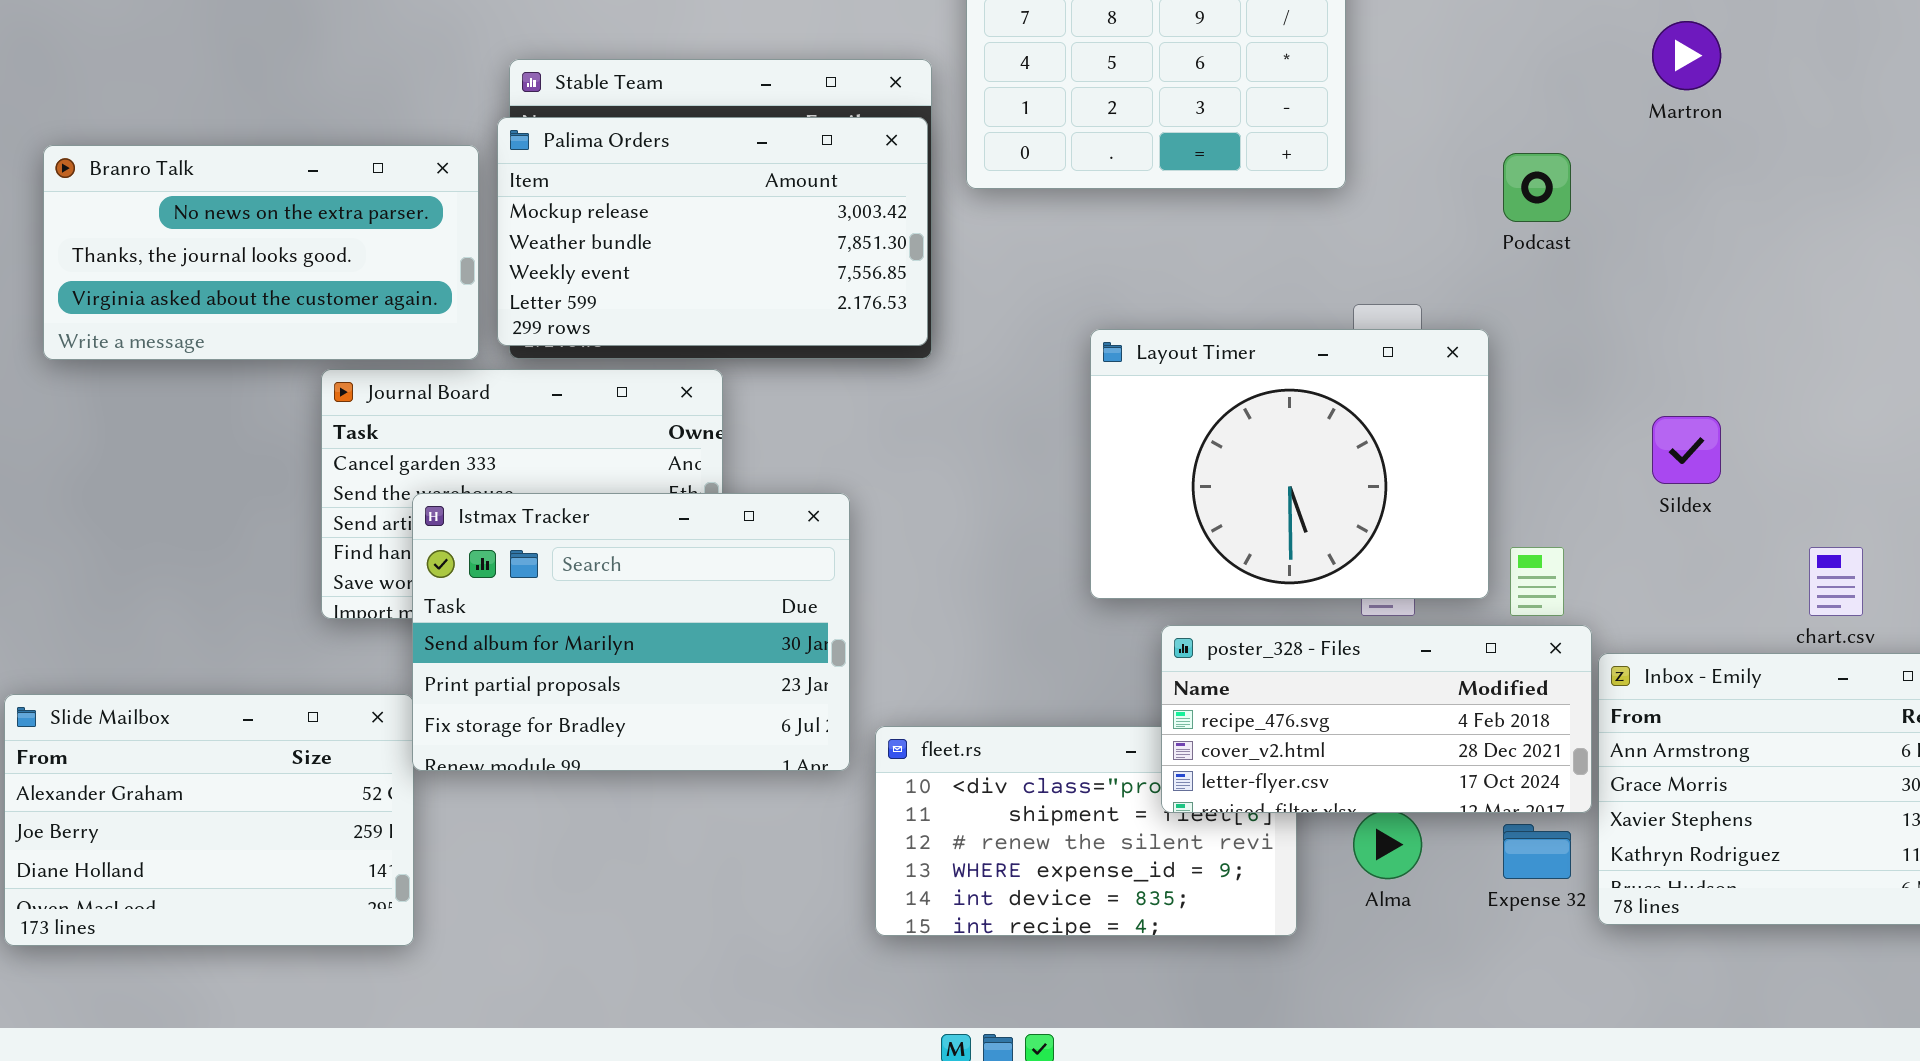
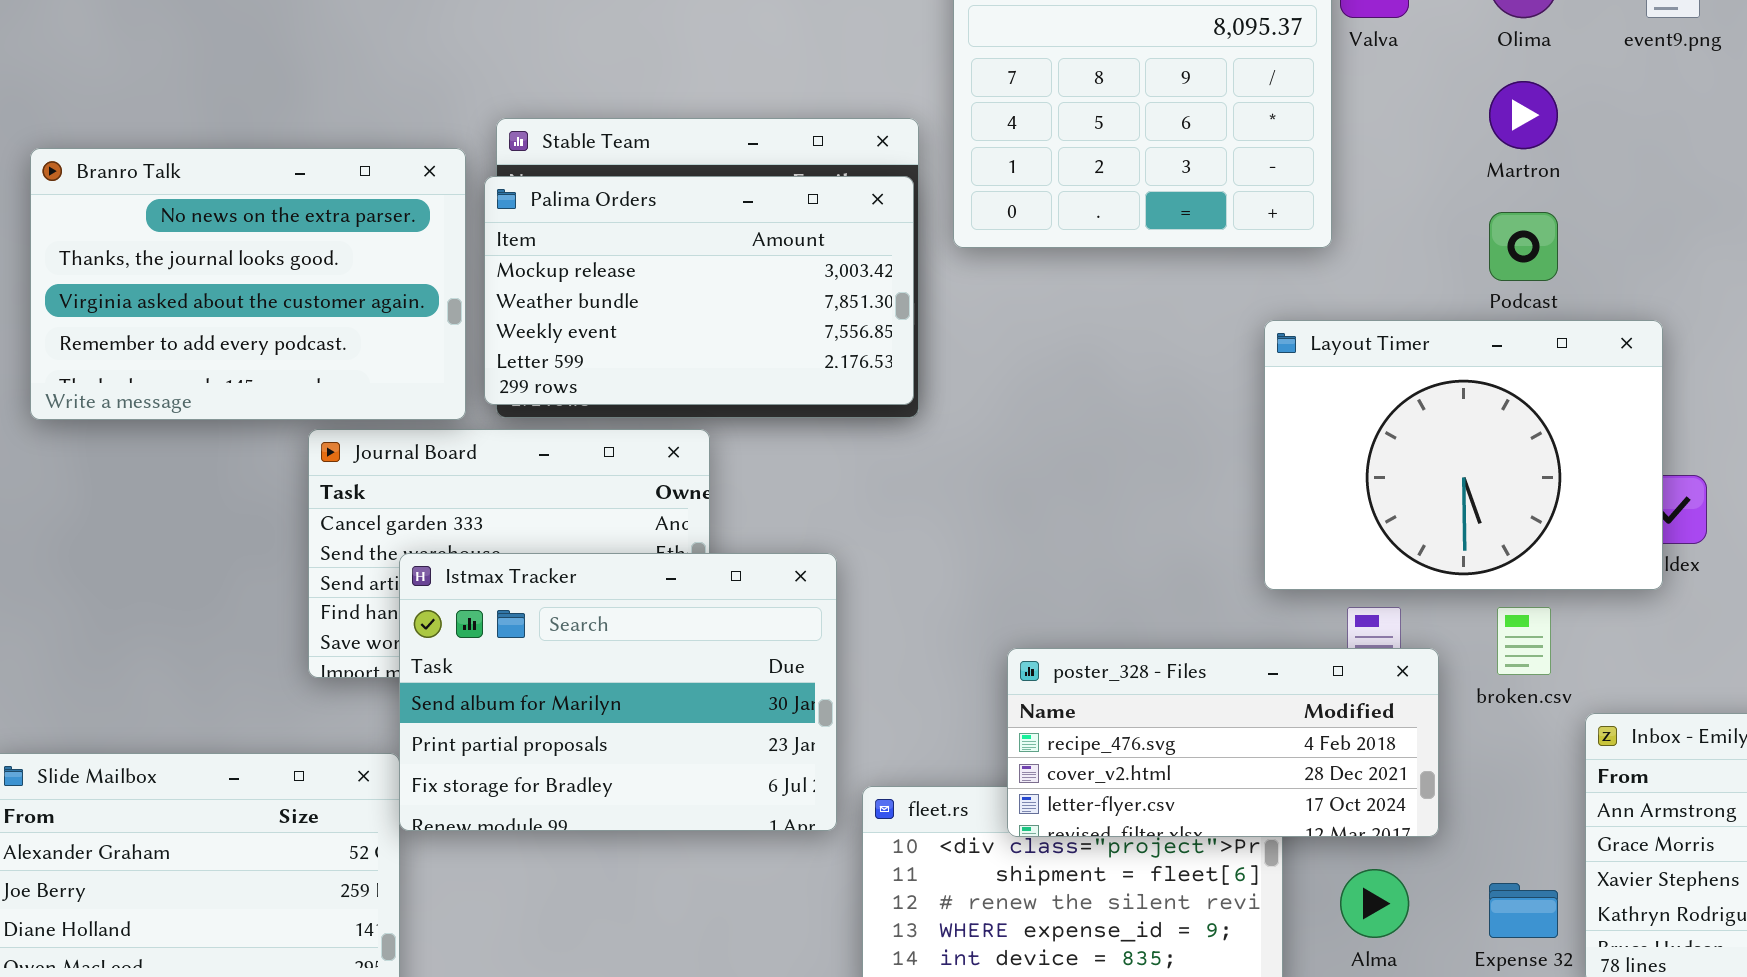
Martron: [1652,21,1721,90] -> [1489,81,1558,149], moved
Branro Talk: [43,145,479,360] -> [30,148,466,420], resized
Layout Timer: [1090,329,1489,599] -> [1264,320,1663,590], moved
poster_328 - Files: [1161,625,1592,813] -> [1007,648,1439,837], moved

